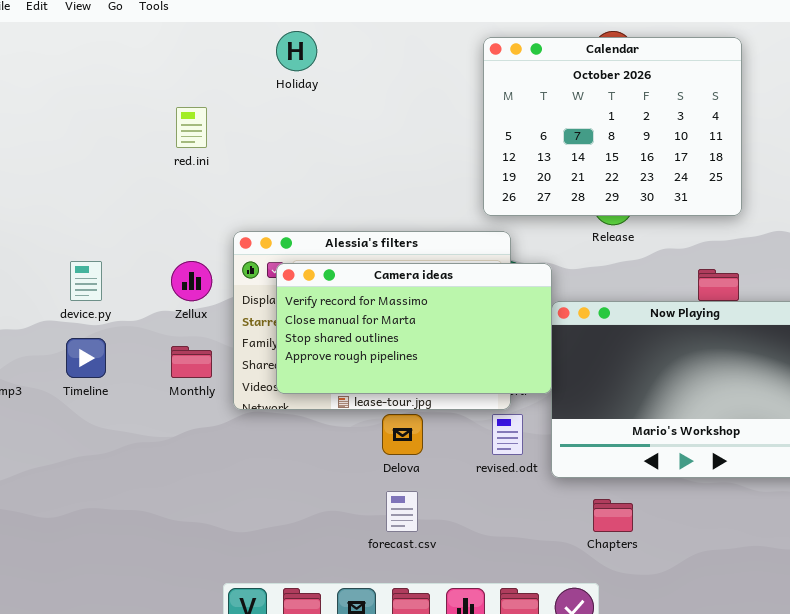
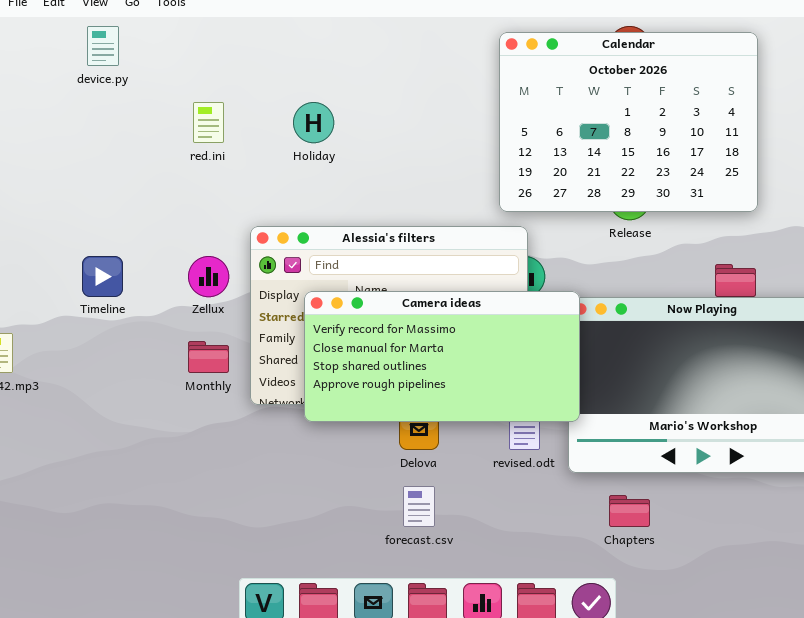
Holiday: [276,31,317,71] -> [293,102,334,143], moved
device.py: [70,261,102,301] -> [87,26,119,66], moved
Camera ideas: [276,263,552,394] -> [304,291,580,422], moved
Timeline: [66,338,106,378] -> [82,256,123,297], moved

